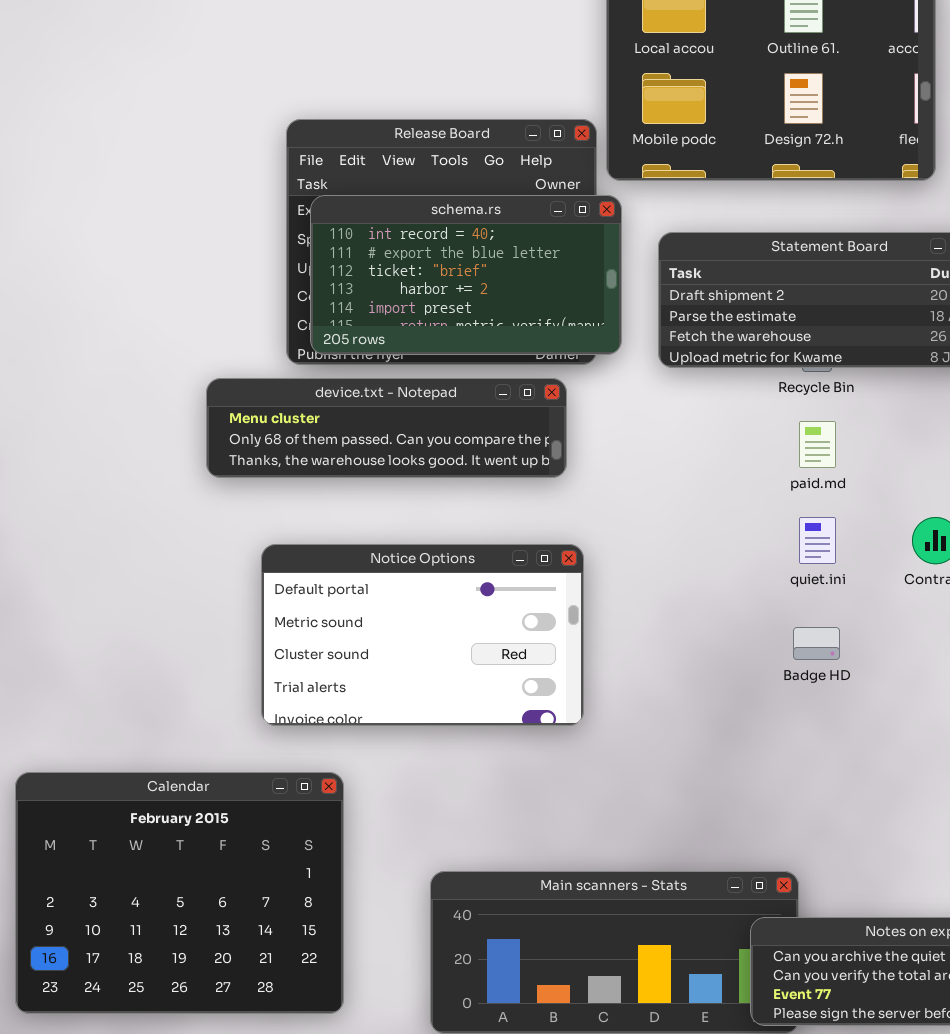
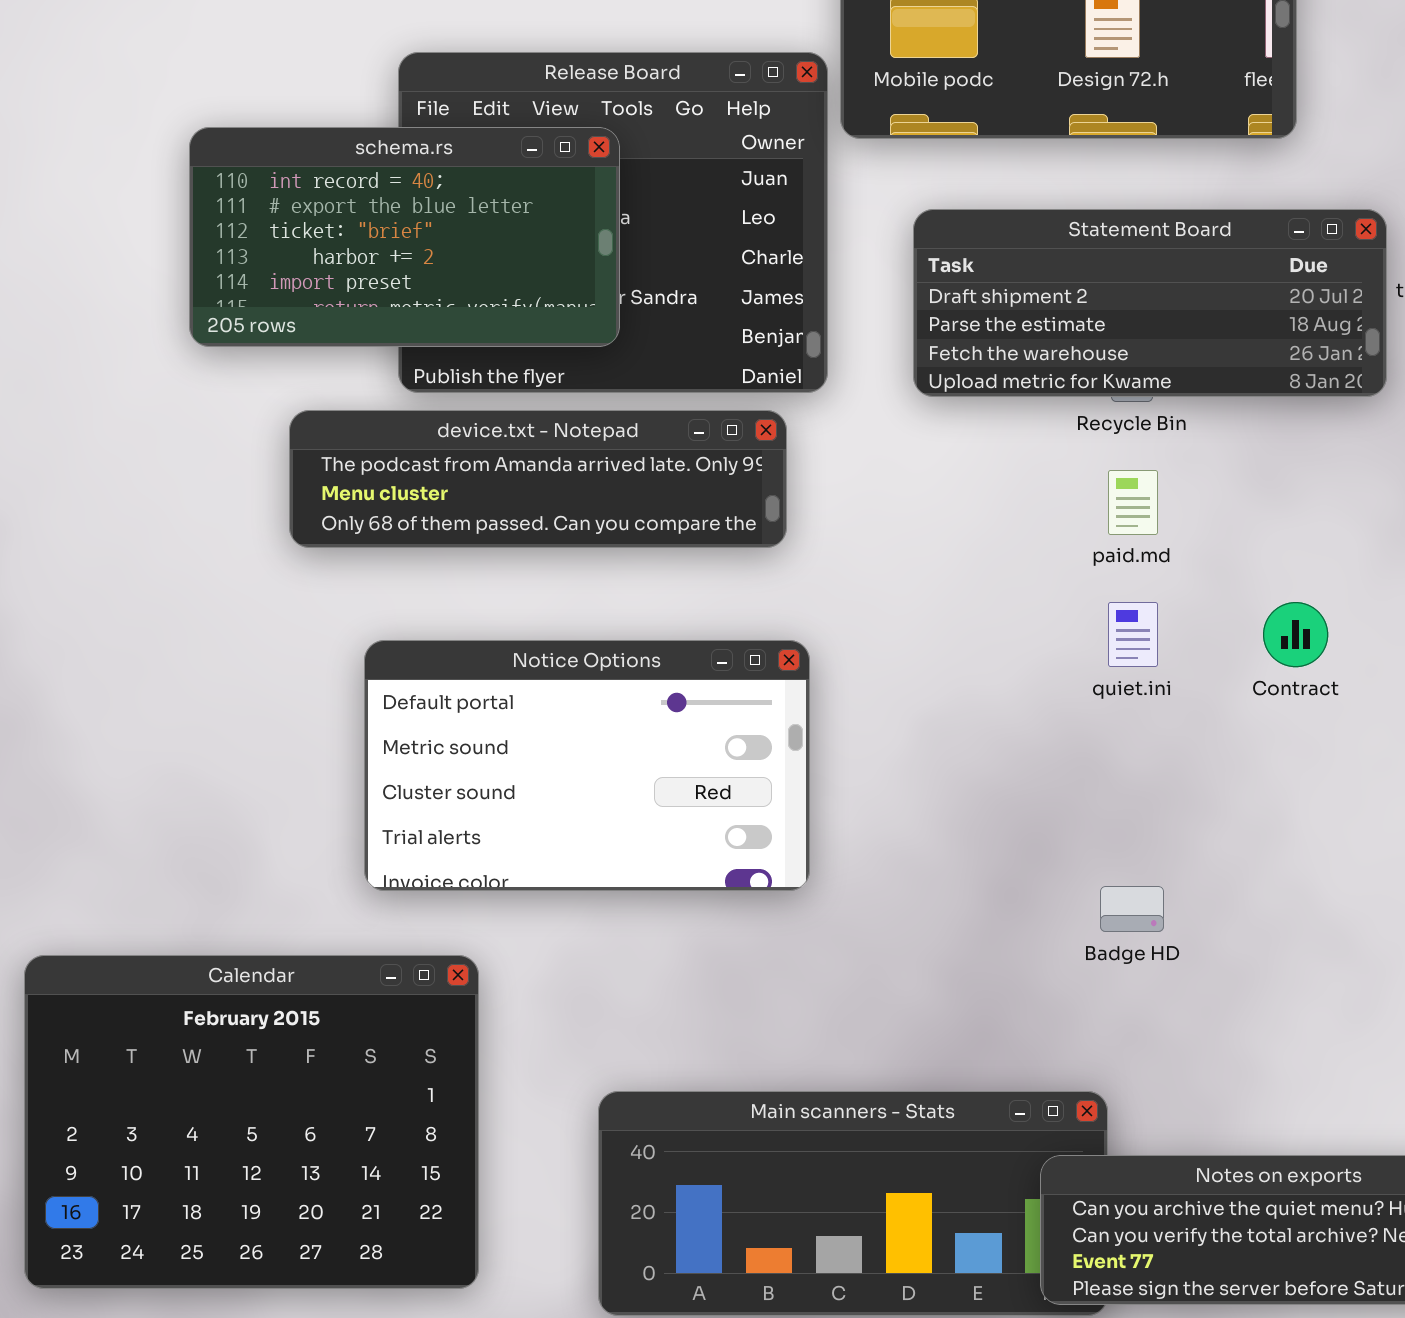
schema.rs: [310,195,622,355] -> [189,127,620,347], moved
device.txt - Notepad: [206,378,567,478] -> [289,410,787,548], scrolled up 1 row
Badge HD: [793,627,840,660] -> [1100,886,1164,932], moved

